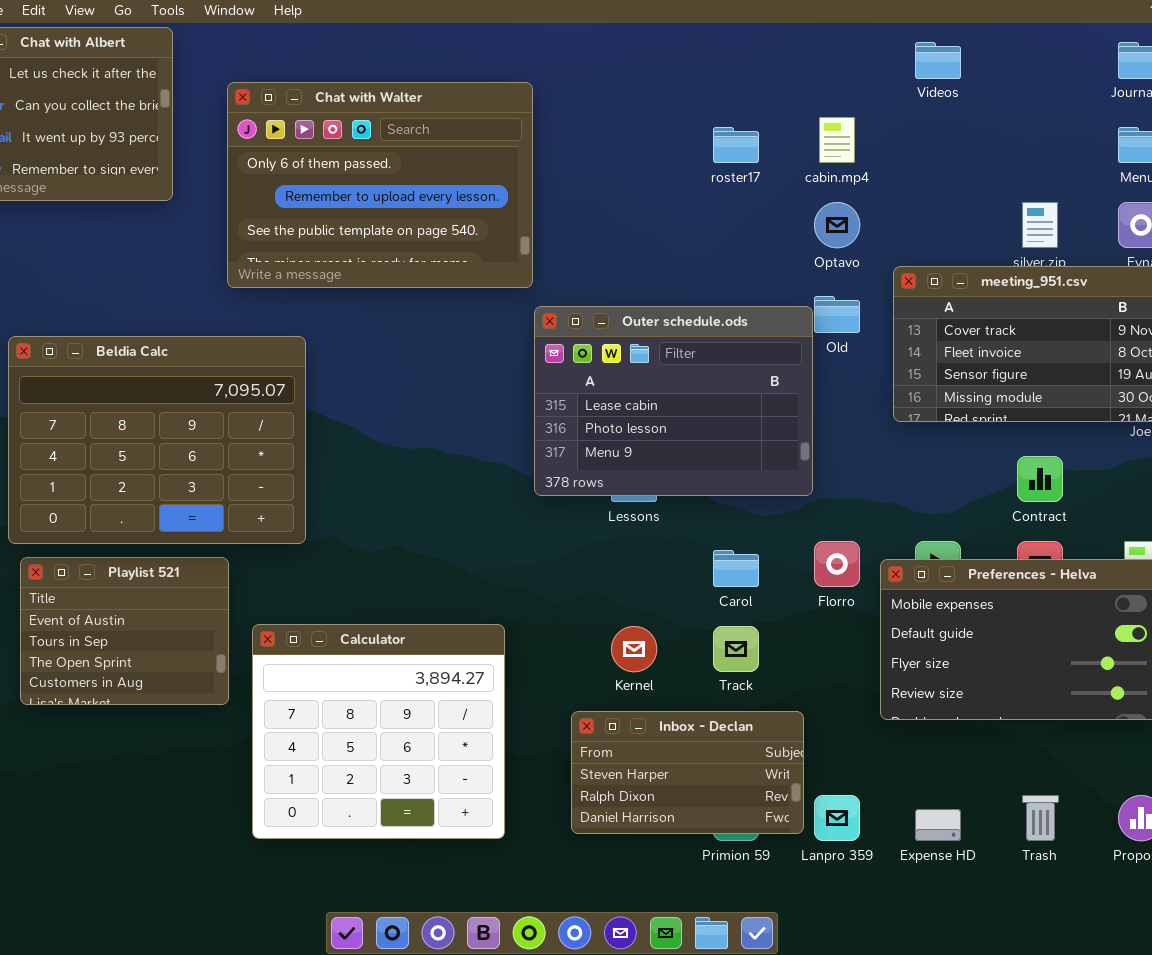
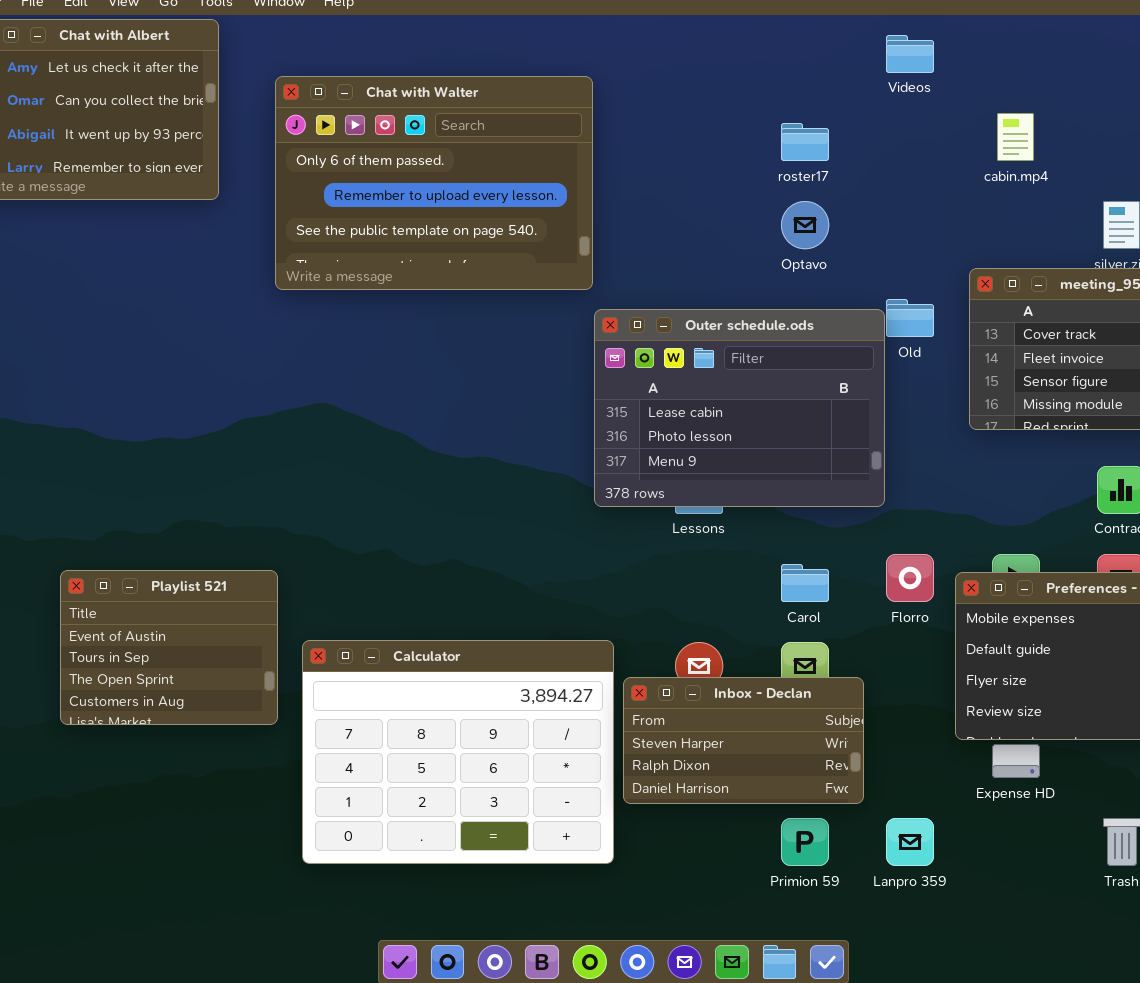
Videos: [915,42,961,79] -> [886,35,934,73], moved
cabin.mp4: [819,117,855,163] -> [997,113,1034,161], moved
Optavo: [814,202,860,248] -> [781,201,829,249], moved
Beldia Calc: [8,336,306,544] -> none, closed
Calculator: [252,624,505,839] -> [302,640,614,864], resized
Inbox - Declan: [571,711,804,834] -> [623,677,864,804], moved
Expense HD: [915,809,961,841] -> [992,744,1040,778], moved

